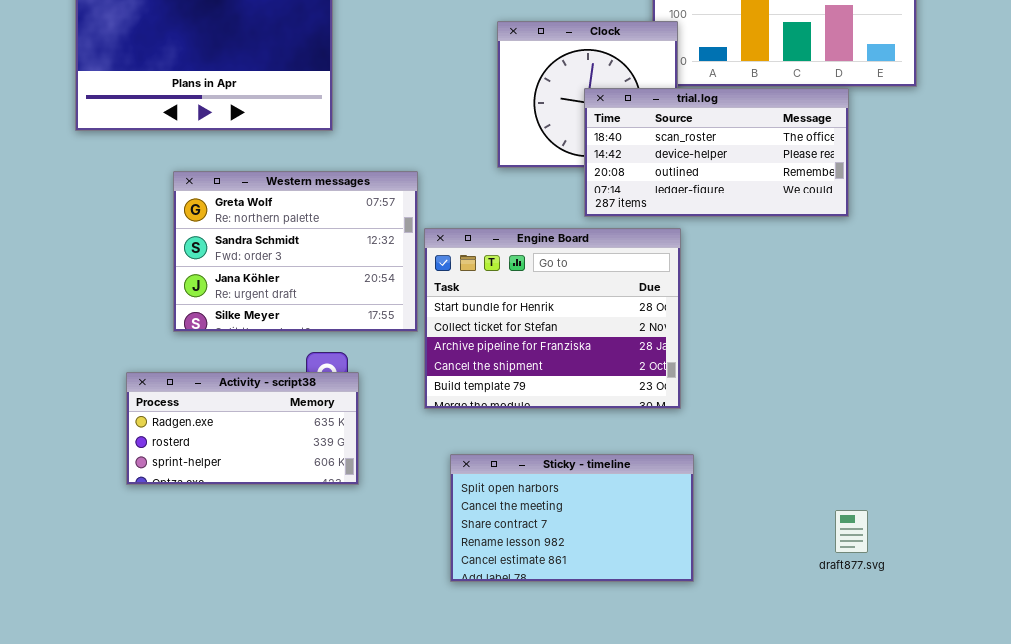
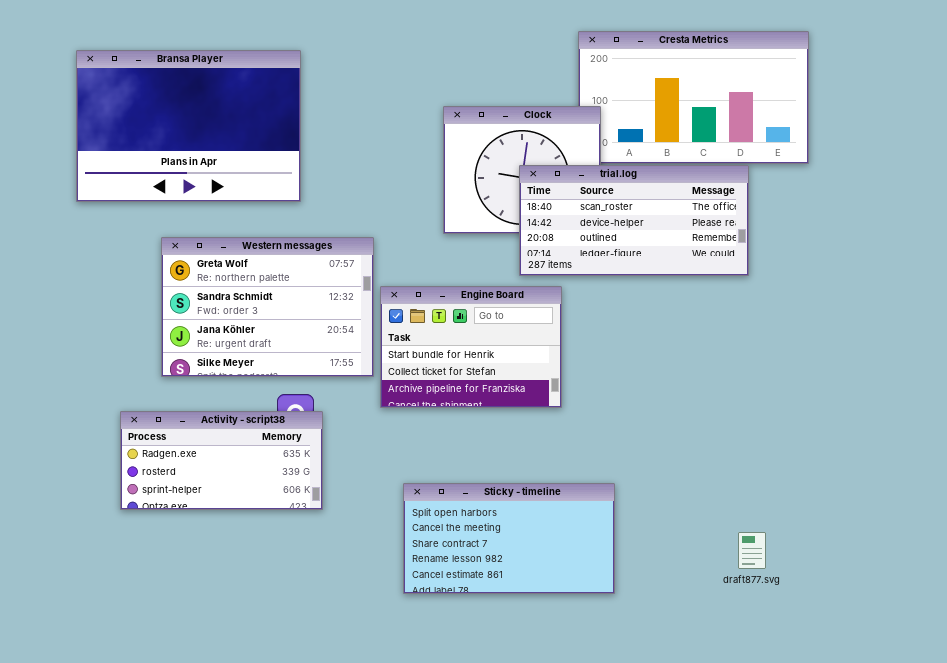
Engine Board: [424,228,681,409] -> [380,286,562,408], resized

